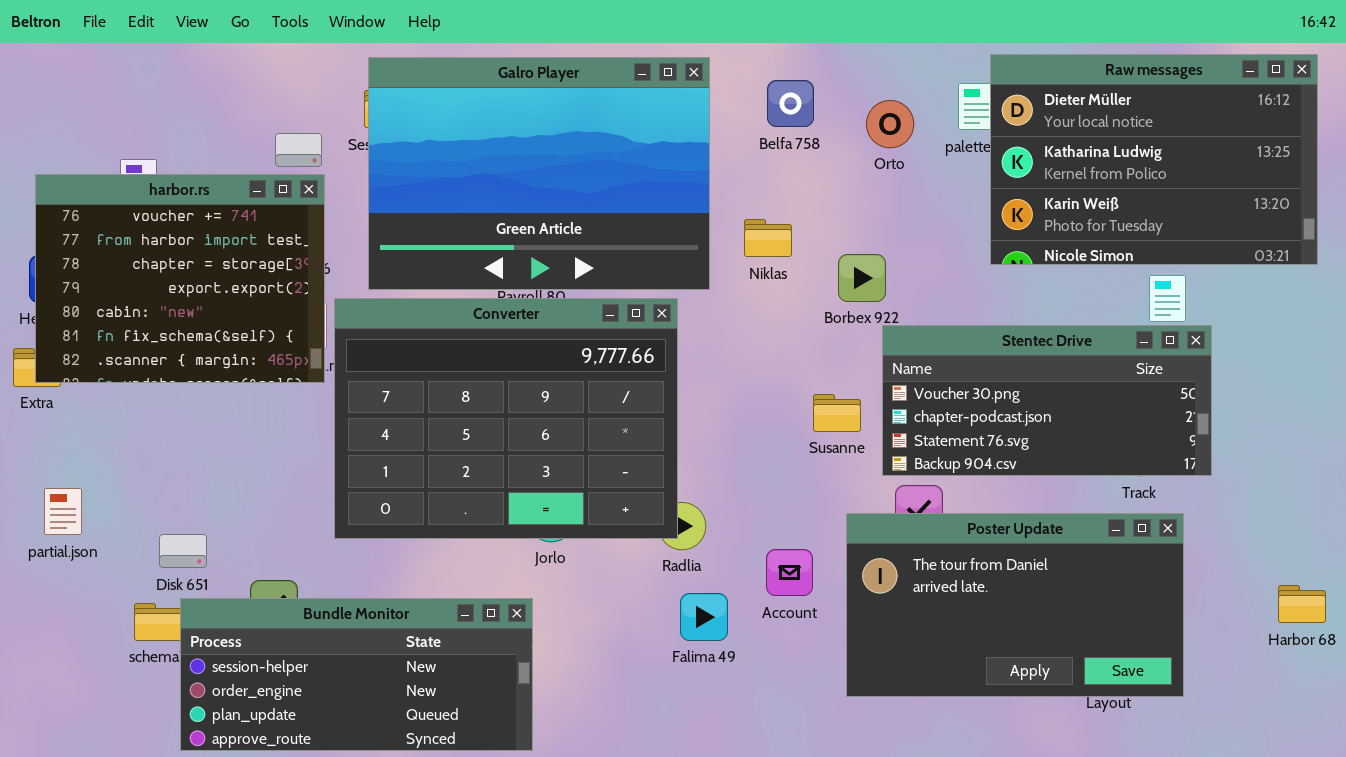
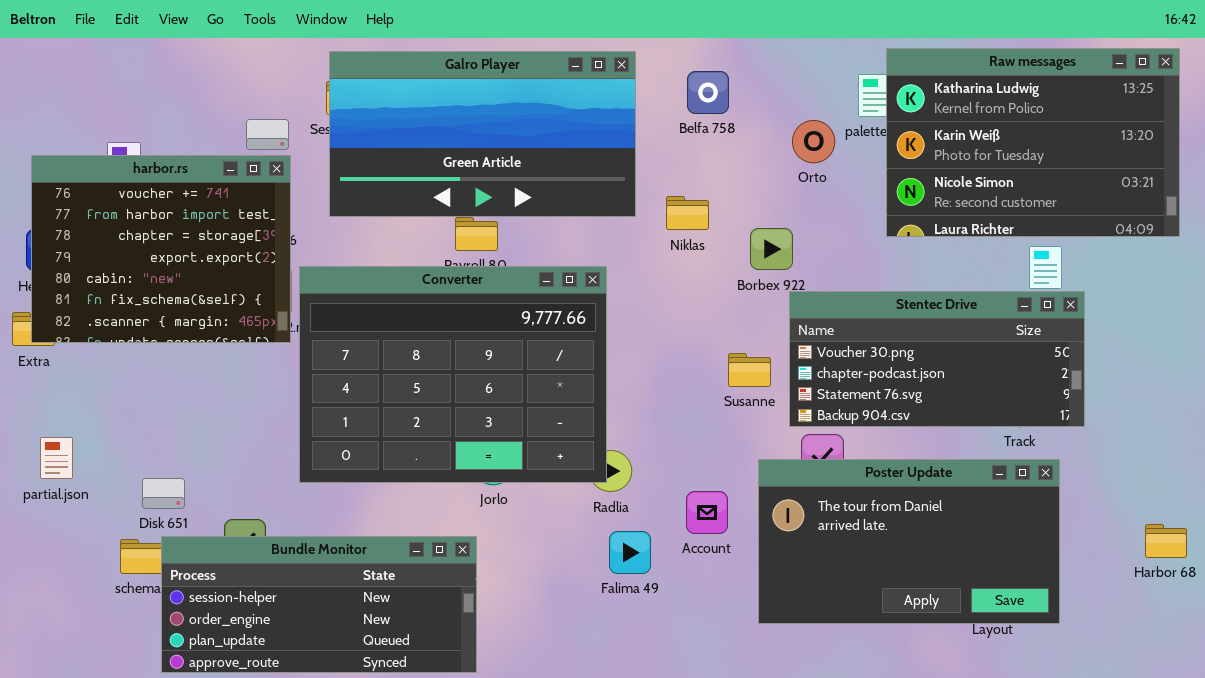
Raw messages: [990,54,1318,265] -> [886,48,1180,237], scrolled down 1 row
Galro Player: [368,57,710,290] -> [329,51,636,217], resized
Orto: [866,100,914,148] -> [792,120,835,163], moved

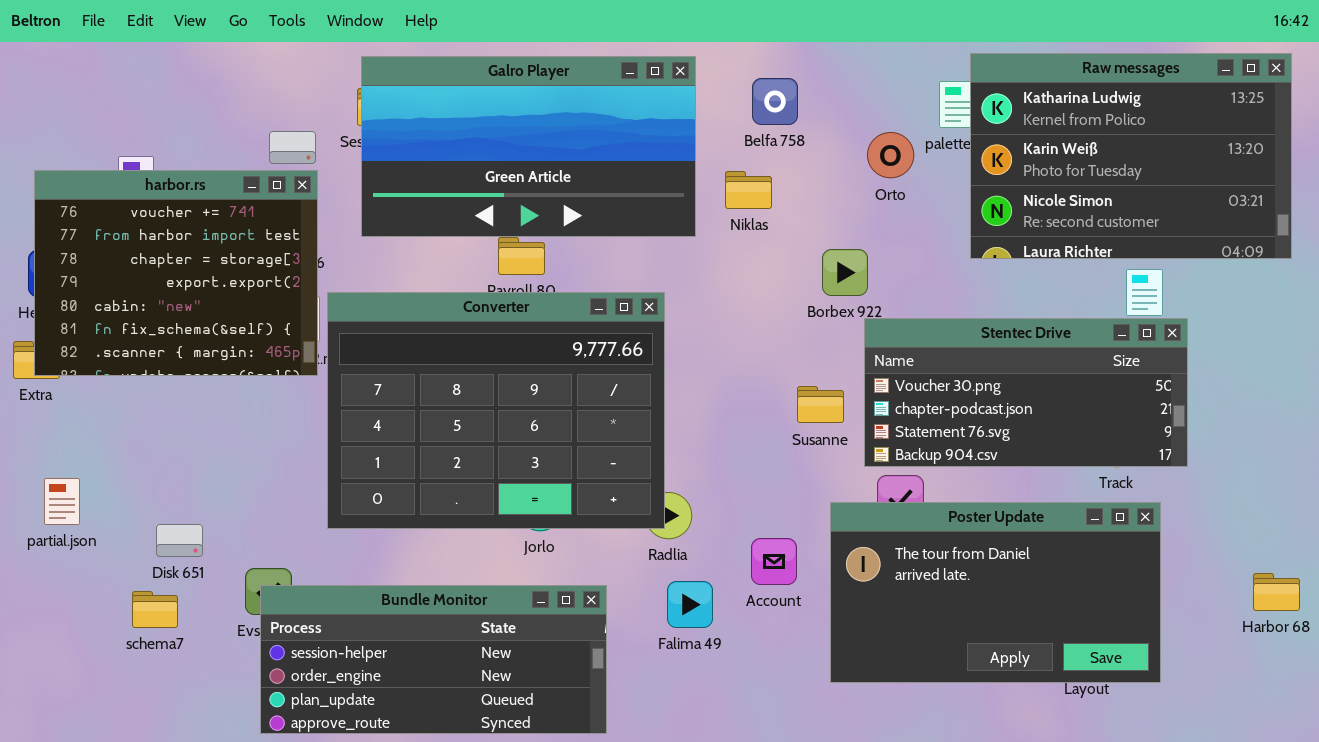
Niklas: [666,196,709,230] -> [725,171,772,209], moved
Bundle Monitor: [161,536,477,673] -> [260,585,607,734], moved

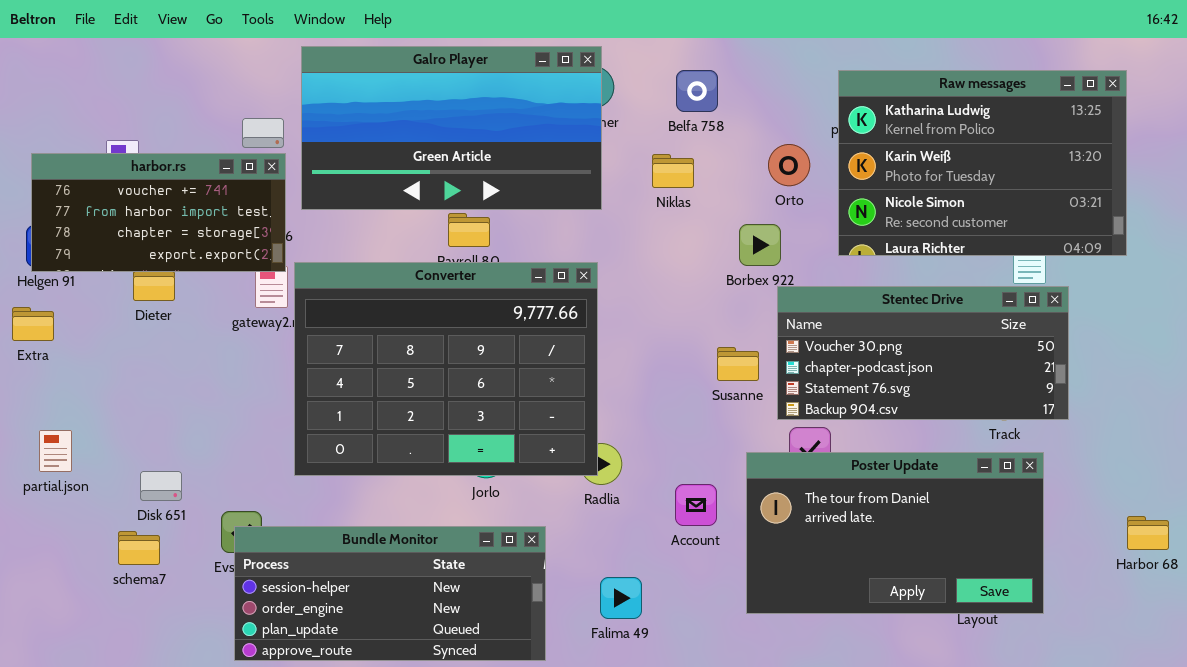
Raw messages: [970,53,1292,259] -> [838,70,1127,256], moved
Galro Player: [361,56,696,237] -> [301,46,602,210], moved
Orto: [867,132,914,178] -> [768,144,810,186], moved
harbor.rs: [34,170,318,376] -> [31,153,286,272], resized
Falima 49: [667,581,713,628] -> [600,577,642,619], moved

